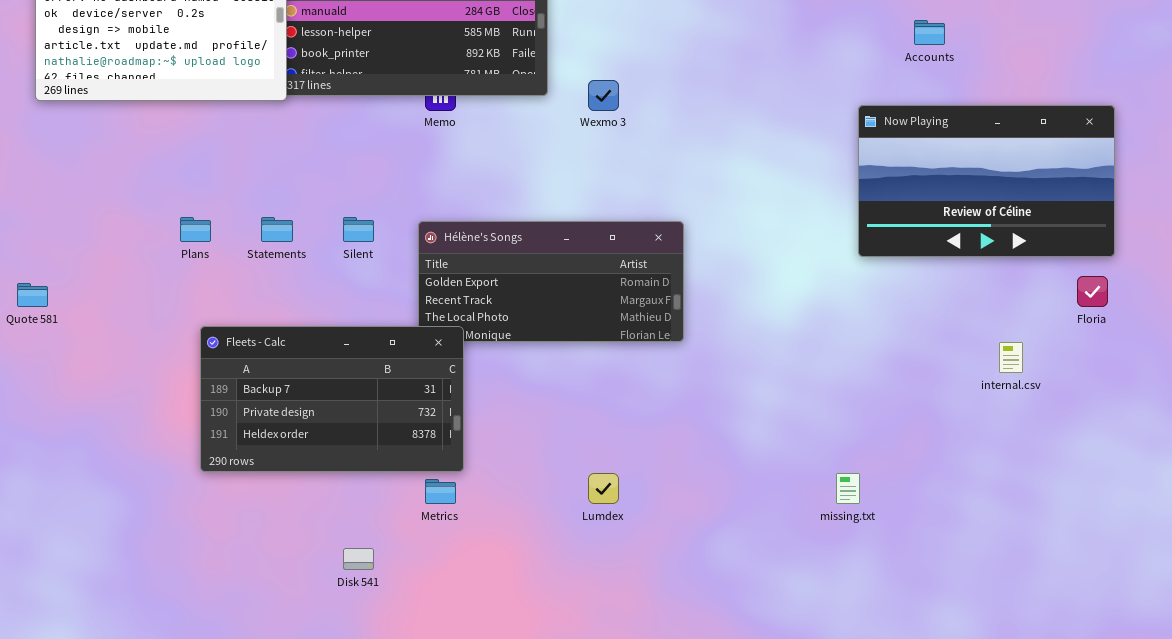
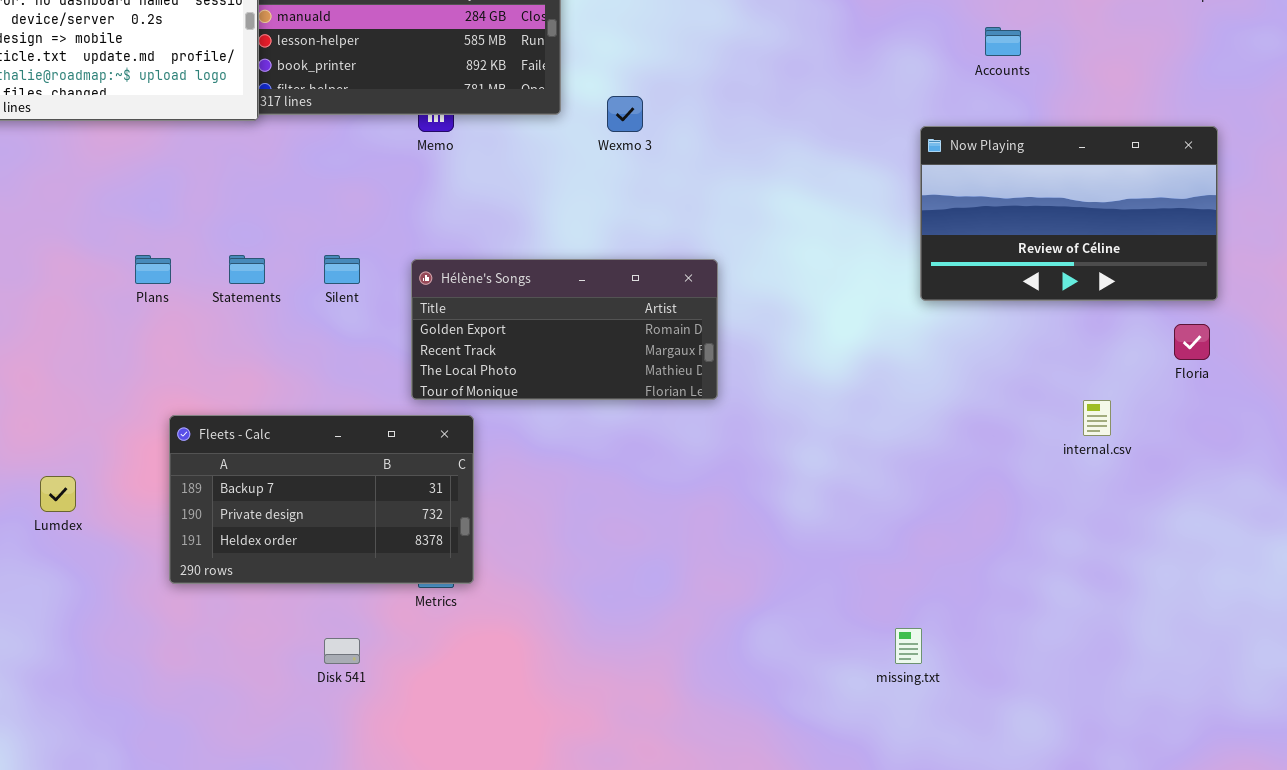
Fleets - Calc: [200,326,464,472] -> [169,415,474,584], moved
Lumdex: [588,473,619,504] -> [40,476,76,512], moved
missing.txt: [836,473,860,504] -> [895,628,922,664], moved

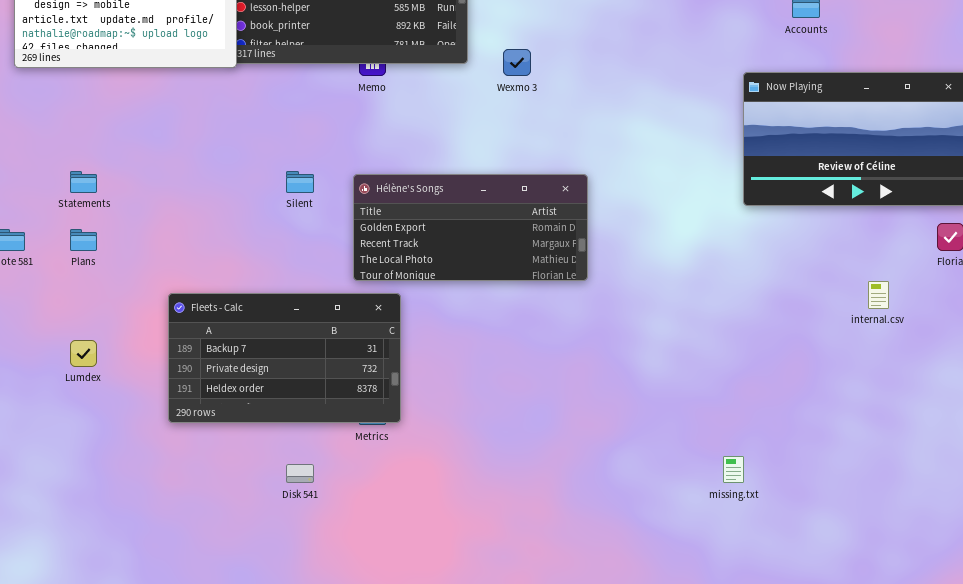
Plans: [135,255,171,284] -> [70,229,97,251], moved
Statements: [229,255,265,284] -> [70,171,97,193], moved

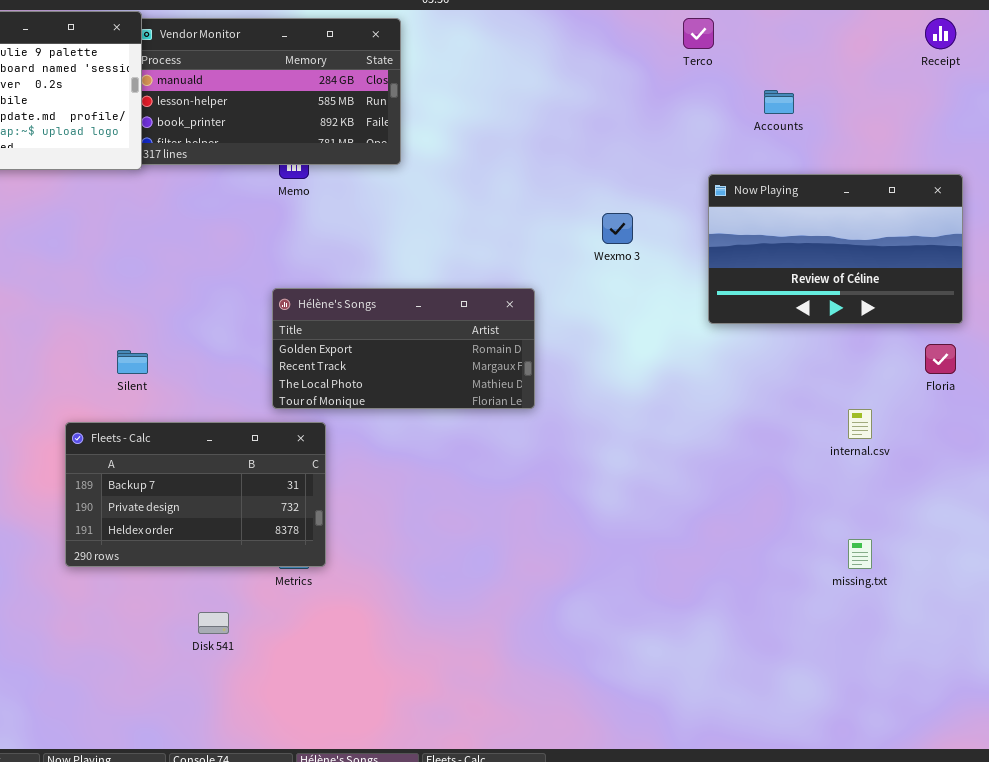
Wexmo 3: [503,49,531,76] -> [602,213,633,244], moved
Silent: [286,171,314,193] -> [117,350,148,374], moved
missing.txt: [723,456,744,483] -> [848,539,872,569], moved

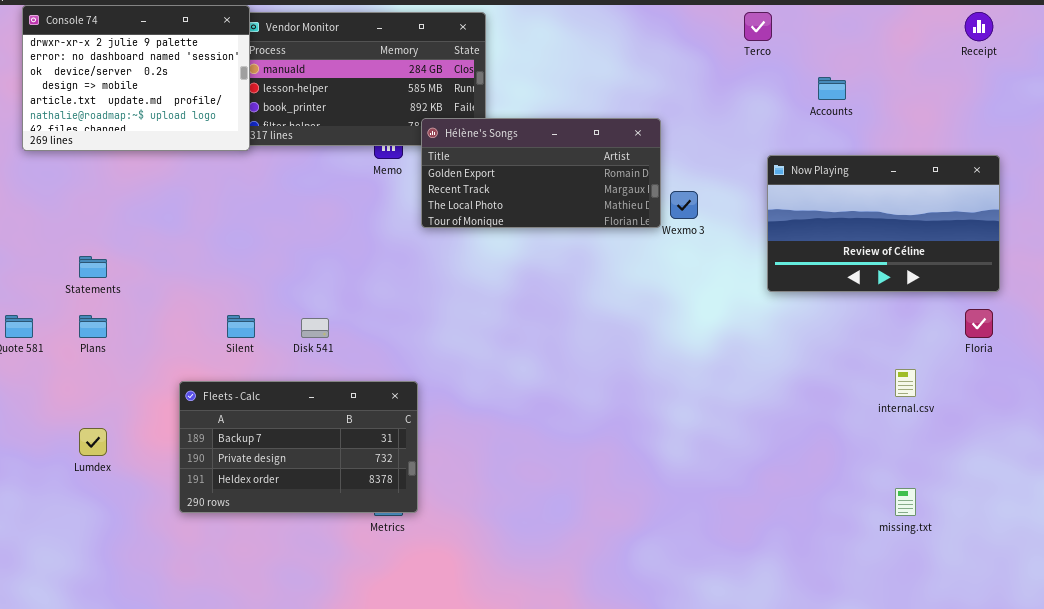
Hélène's Songs: [272,288,535,409] -> [421,118,661,228], moved
Disk 541: [198,612,229,634] -> [301,318,329,338], moved

